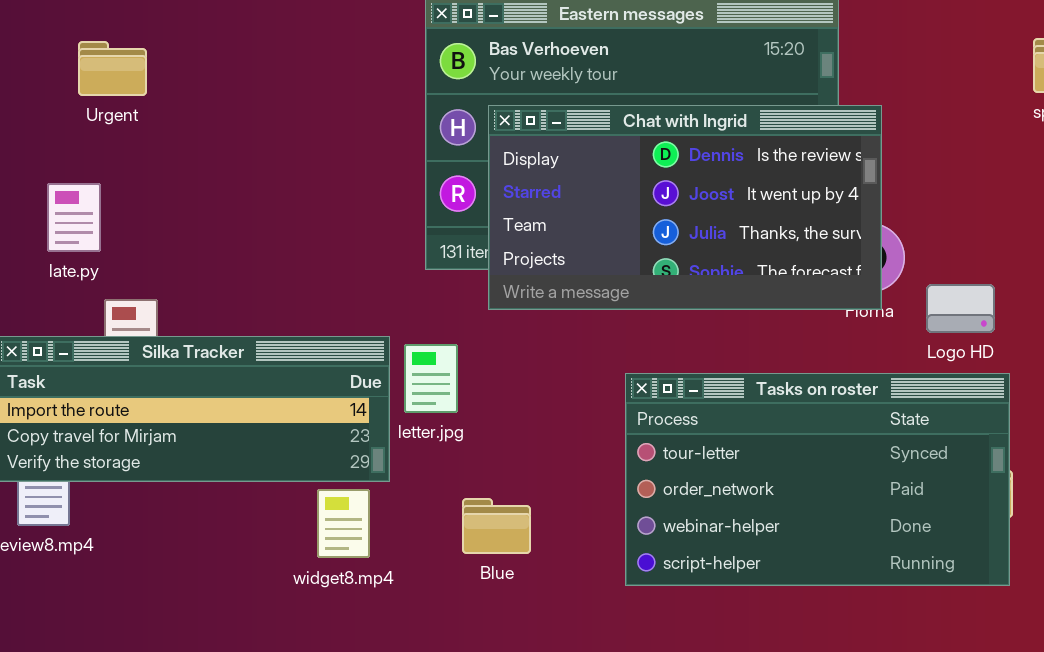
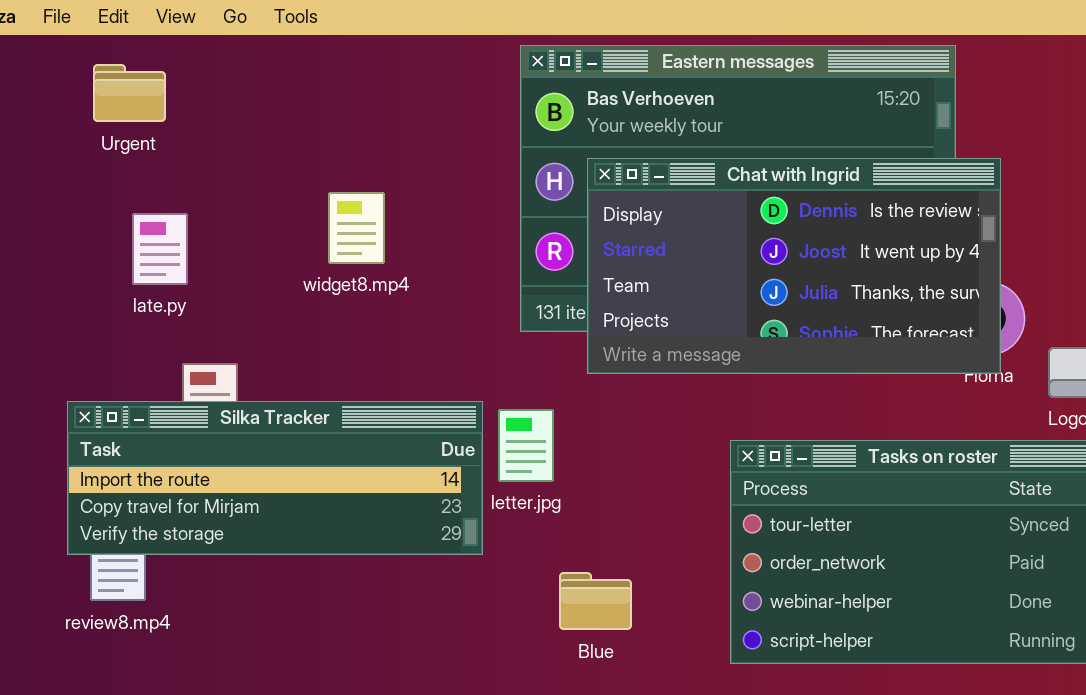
Urgent: [78,41,147,96] -> [93,64,166,122], moved
late.py: [47,183,101,252] -> [132,213,188,285], moved
widget8.mp4: [317,489,370,558] -> [328,192,385,264], moved

